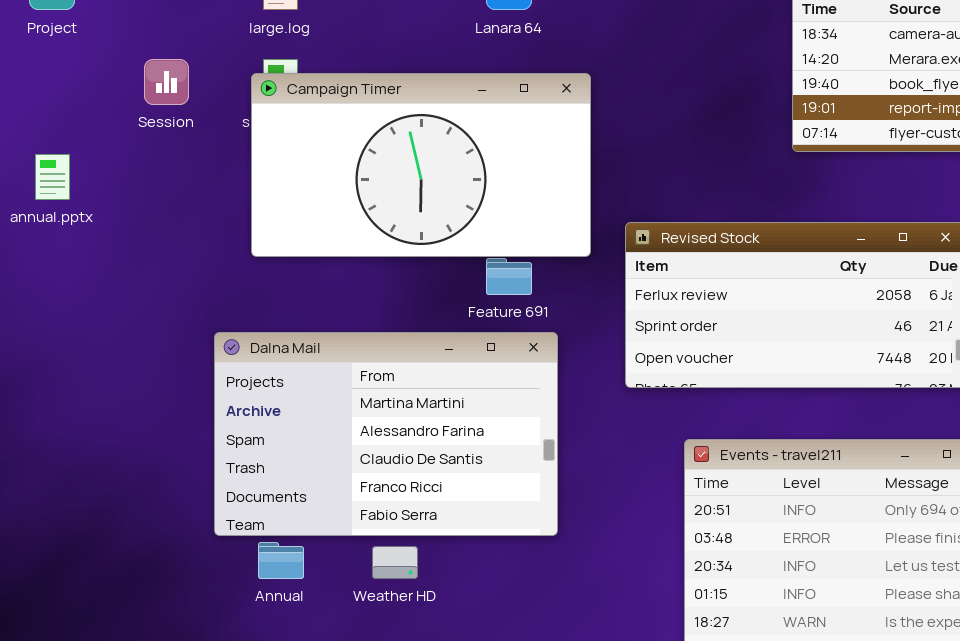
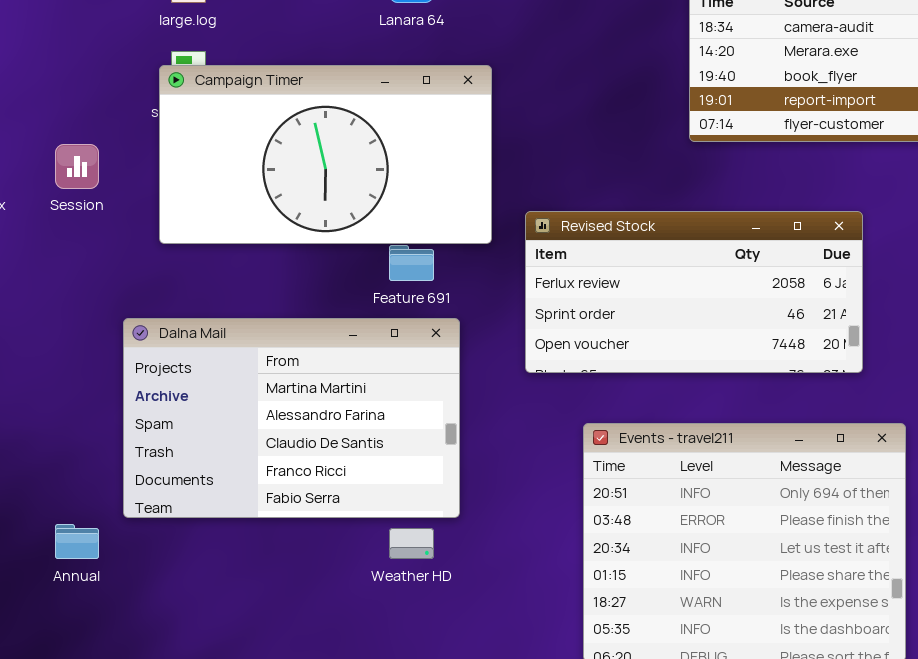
Session: [144,59,189,105] -> [55,144,99,189], moved
Annual: [258,542,304,579] -> [55,524,99,559], moved
Weather HD: [372,546,418,579] -> [389,528,434,559], moved

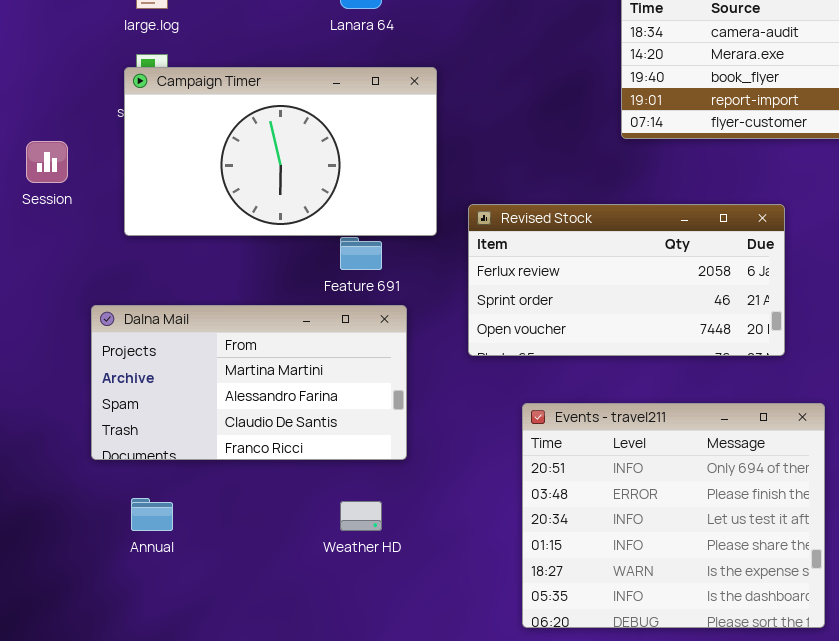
Dalna Mail: [123,318,460,518] -> [91,305,407,460], resized
Annual: [55,524,99,559] -> [131,498,173,531], moved

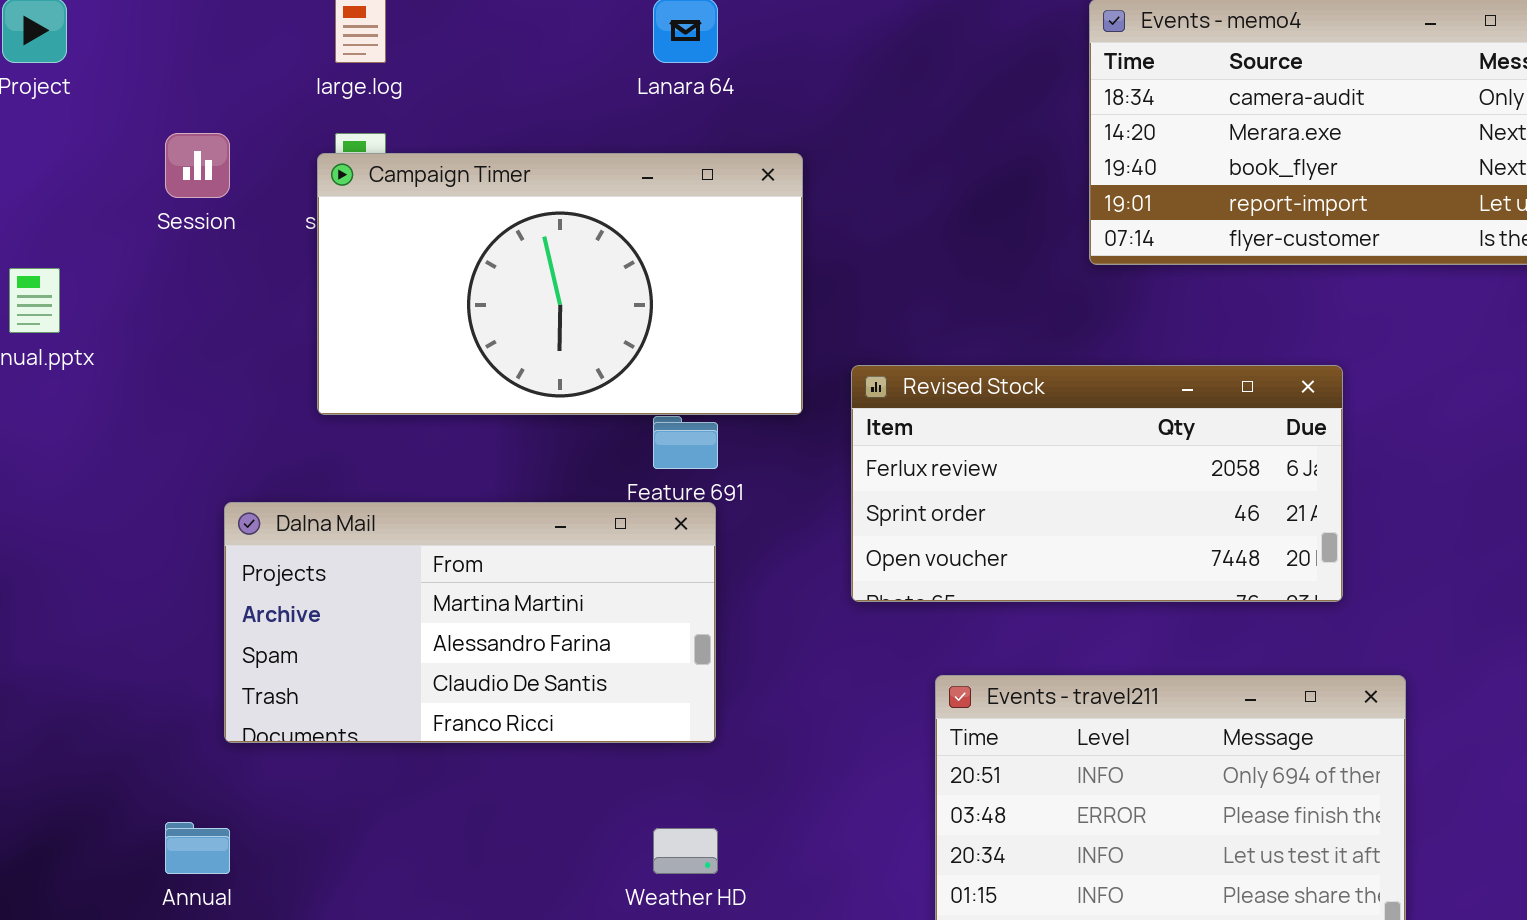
Session: [26,141,68,183] -> [165,133,230,198], moved
Dalna Mail: [91,305,407,460] -> [224,502,716,743], moved
Annual: [131,498,173,531] -> [165,822,230,874], moved

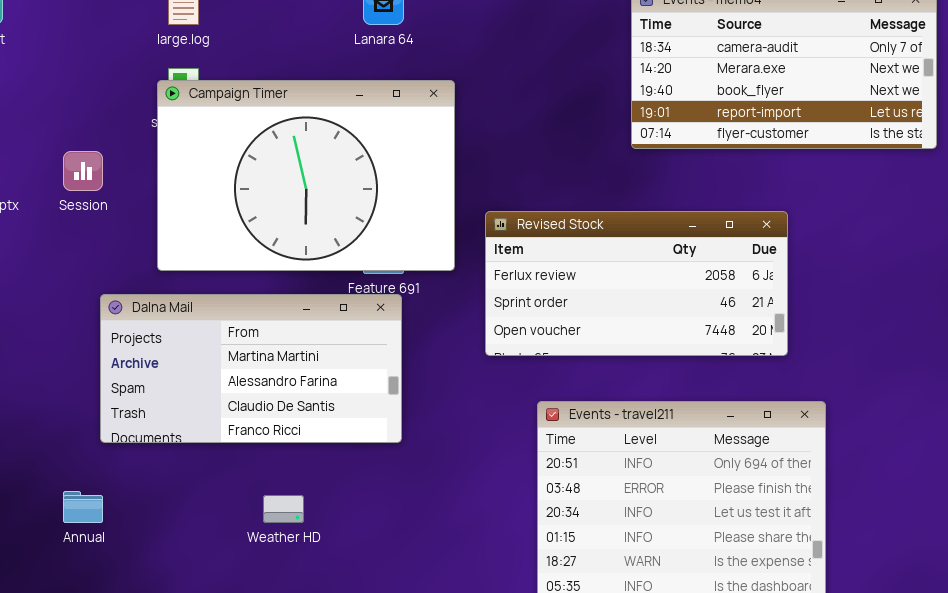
Session: [165,133,230,198] -> [63,151,103,191], moved
Campaign Timer: [317,153,803,415] -> [157,80,455,271], resized
Weather HD: [653,828,718,874] -> [263,495,304,523], moved

